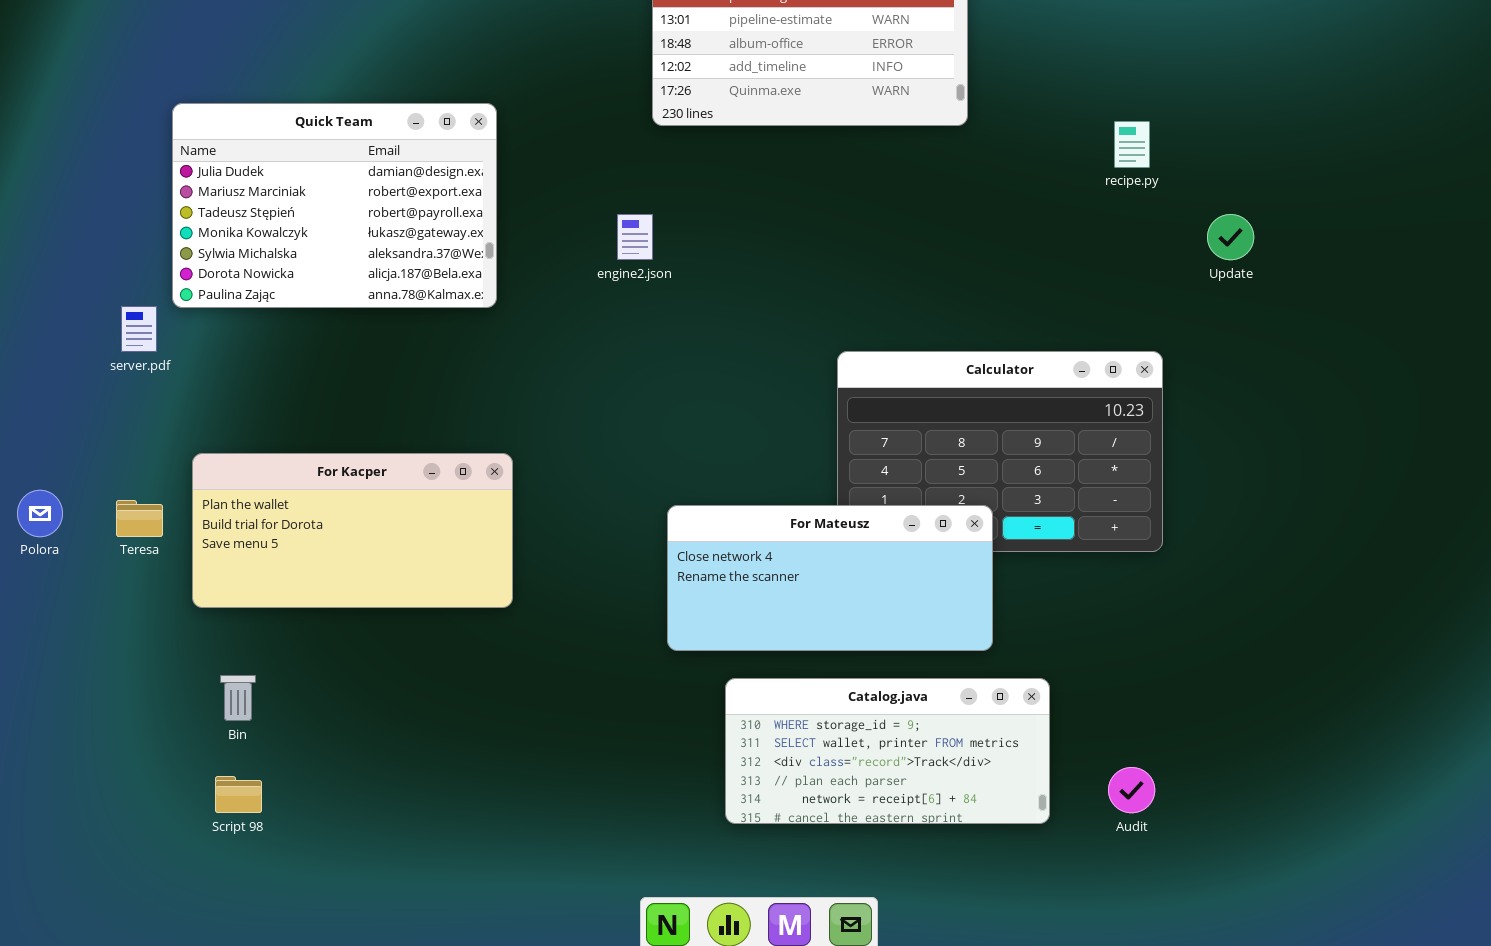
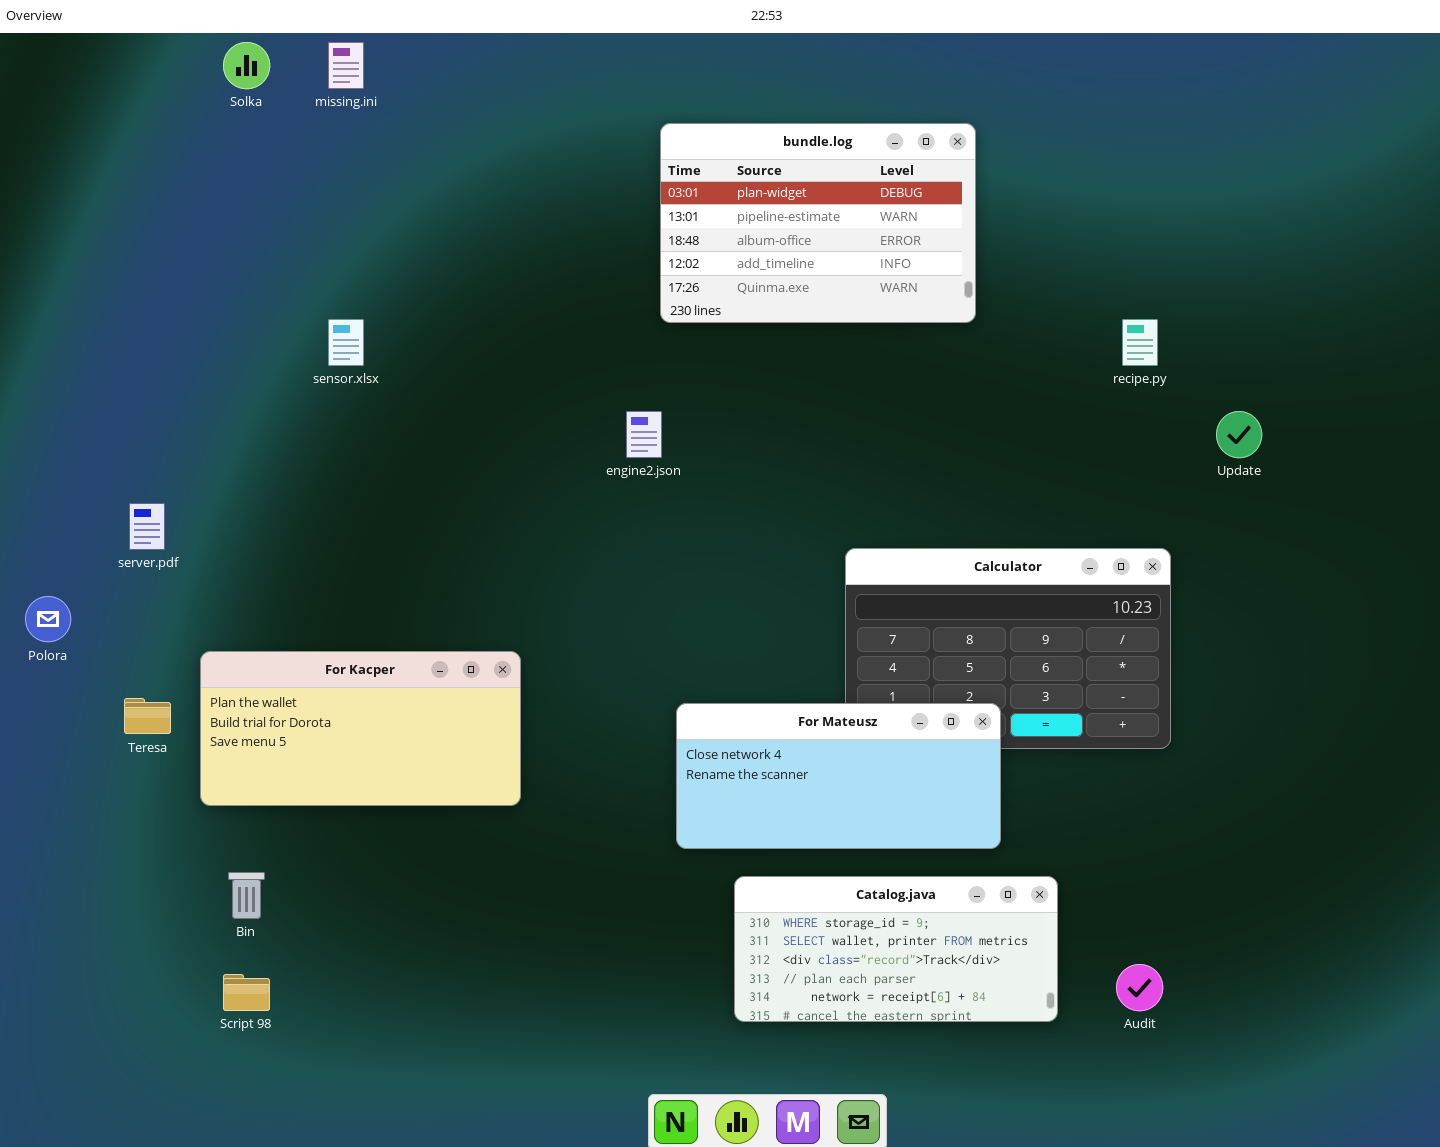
Quick Team: [172,103,497,308] -> none, closed
Polora: [17,490,63,537] -> [25,596,71,642], moved

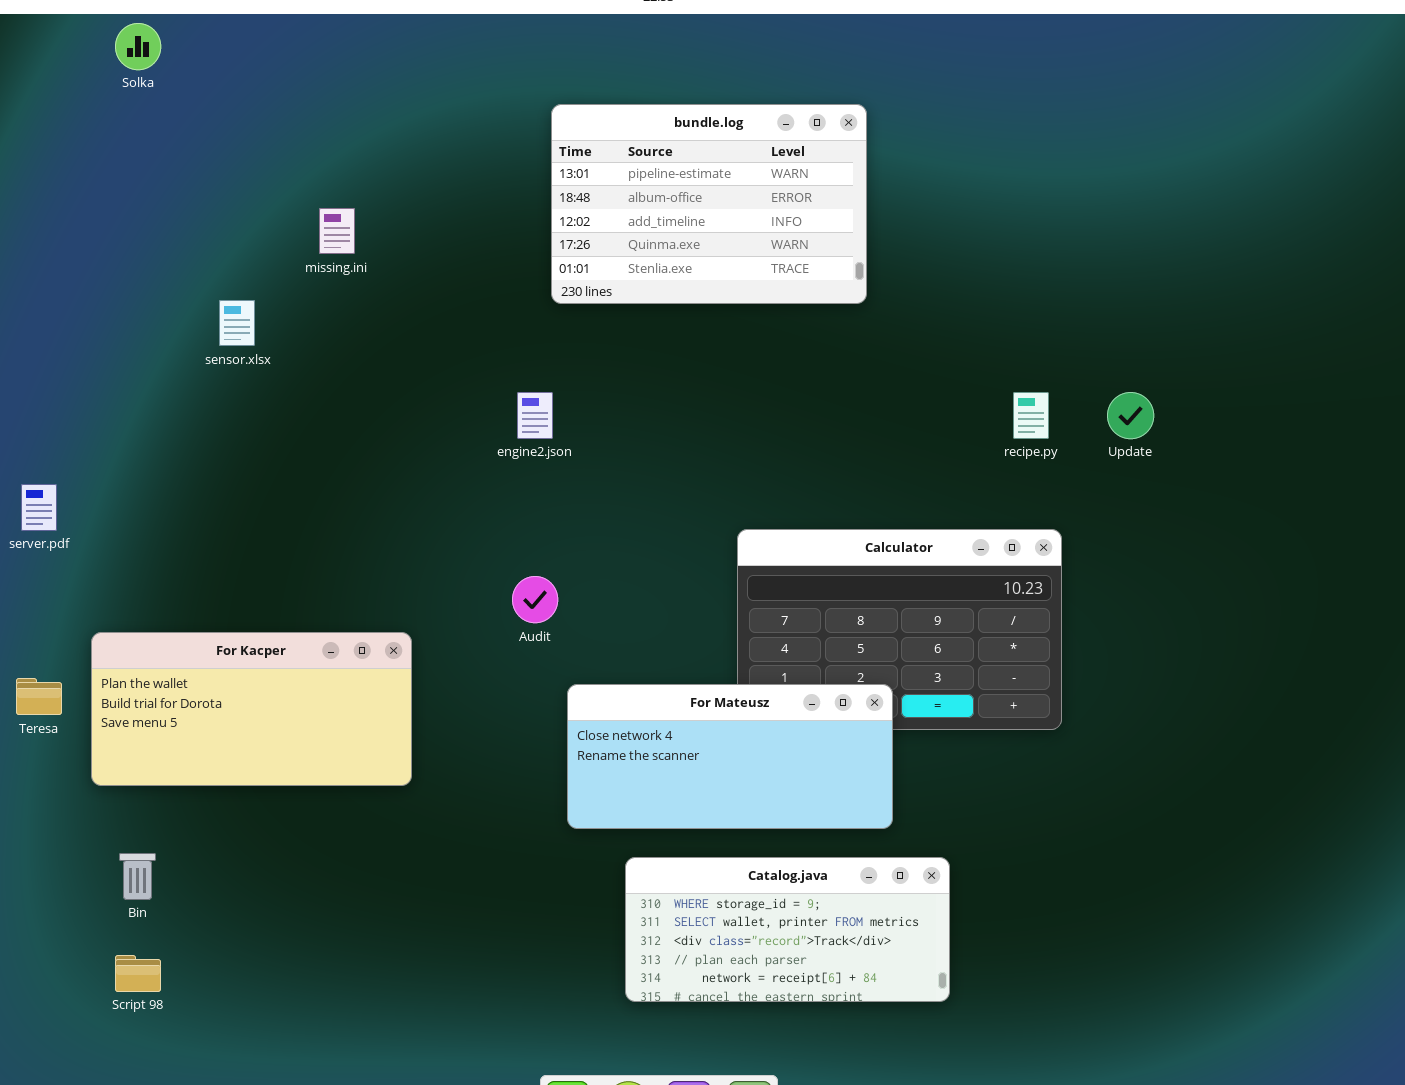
missing.ini: [328,42,364,89] -> [319,208,355,254], moved
bundle.log: [660,123,976,323] -> [551,104,867,304], scrolled down 1 row
recipe.py: [1122,319,1158,366] -> [1013,392,1049,439], moved
Audit: [1116,964,1163,1011] -> [512,576,558,623], moved

